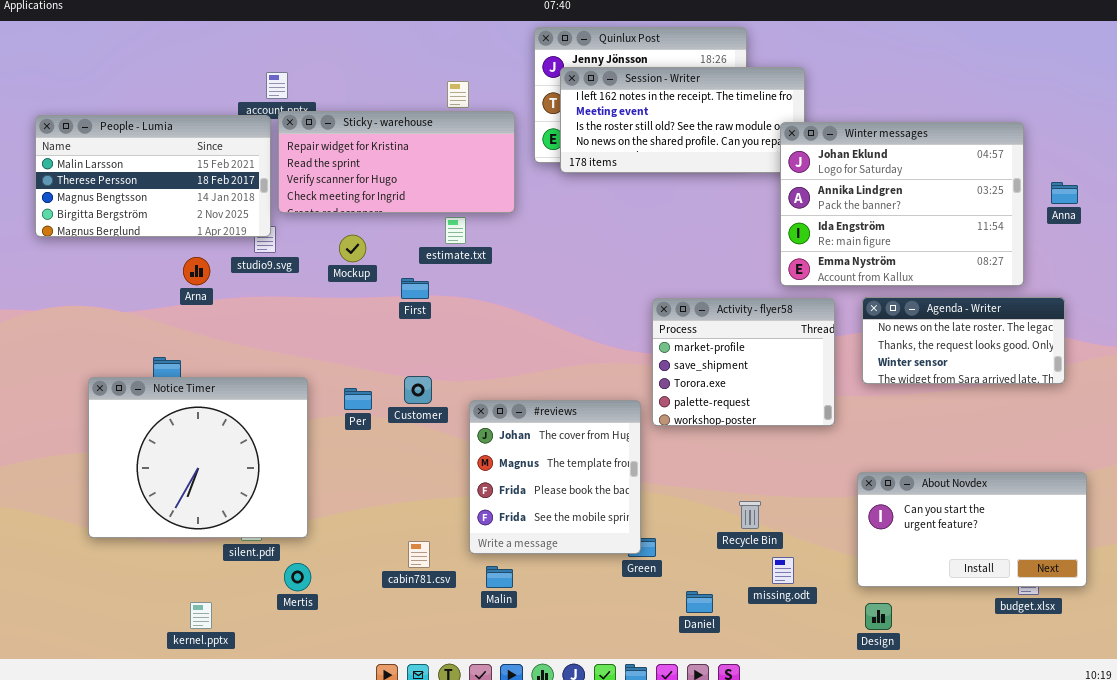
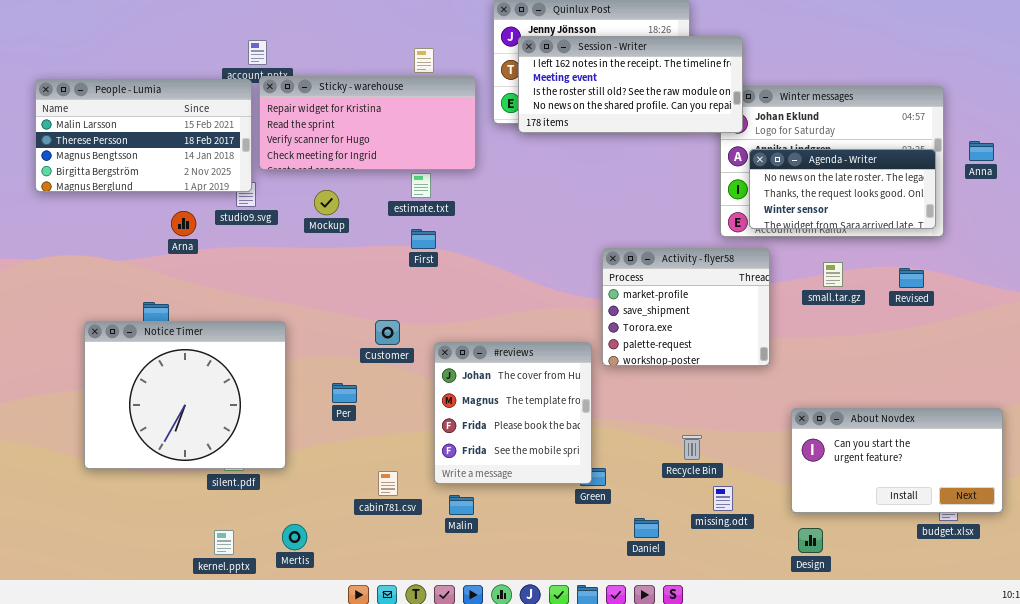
Session - Writer: [560,67,805,173] -> [518,36,743,133], raised
First: [401,278,429,299] -> [411,229,436,249], moved
Agenda - Writer: [862,297,1065,384] -> [749,149,936,229], moved
Per: [344,388,372,410] -> [332,383,357,403], moved
Mertis: [284,563,311,591] -> [282,524,307,550], moved
kernel.pptx: [190,602,212,629] -> [214,530,234,555], moved

